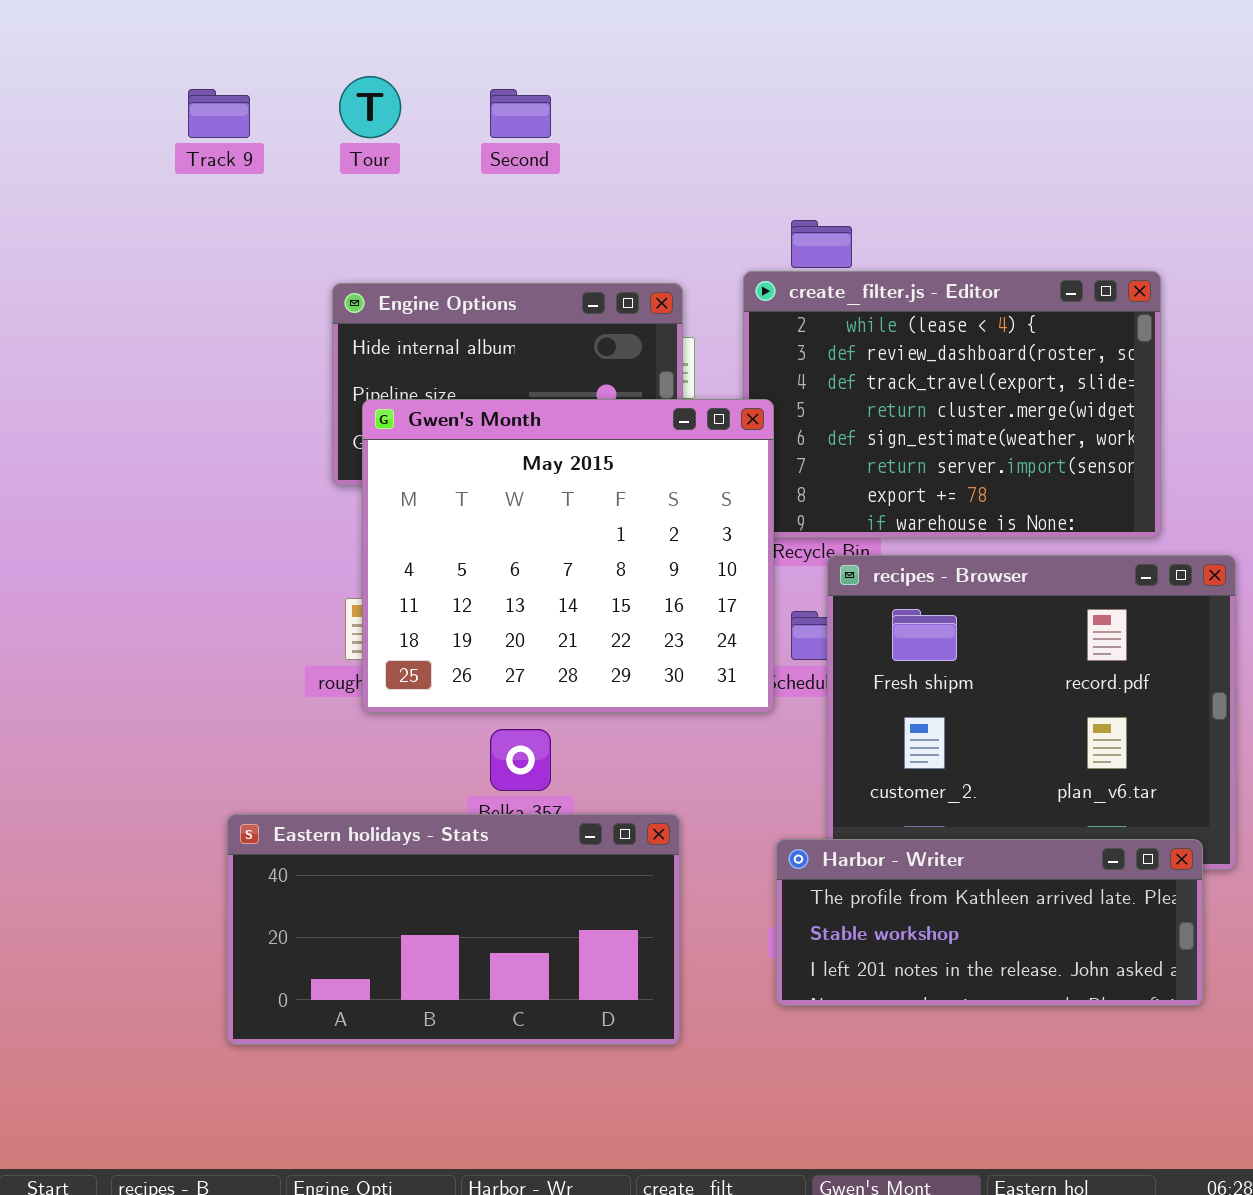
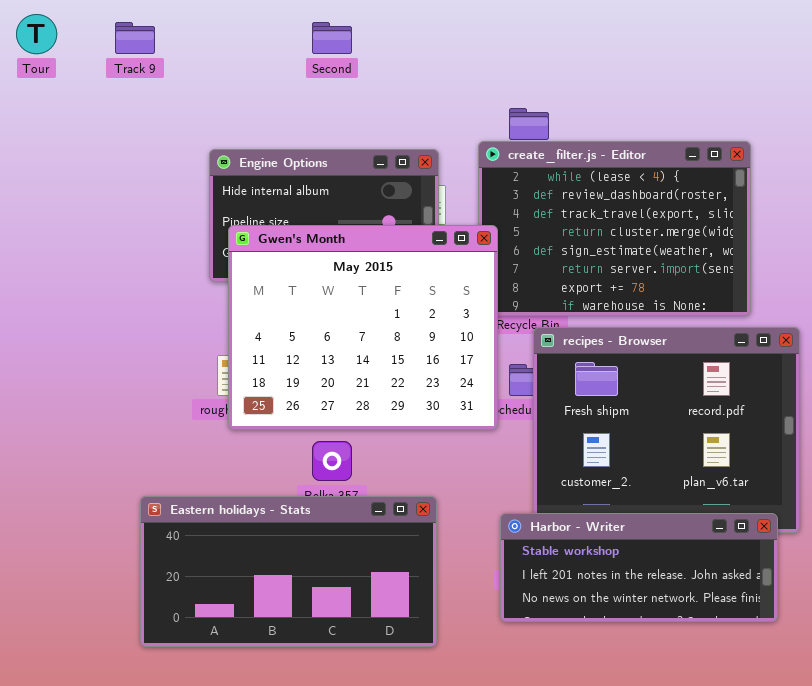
Tour: [339,76,401,138] -> [16,14,57,54], moved
Harbor - Writer: [776,839,1203,1006] -> [500,513,778,622], scrolled down 1 row

